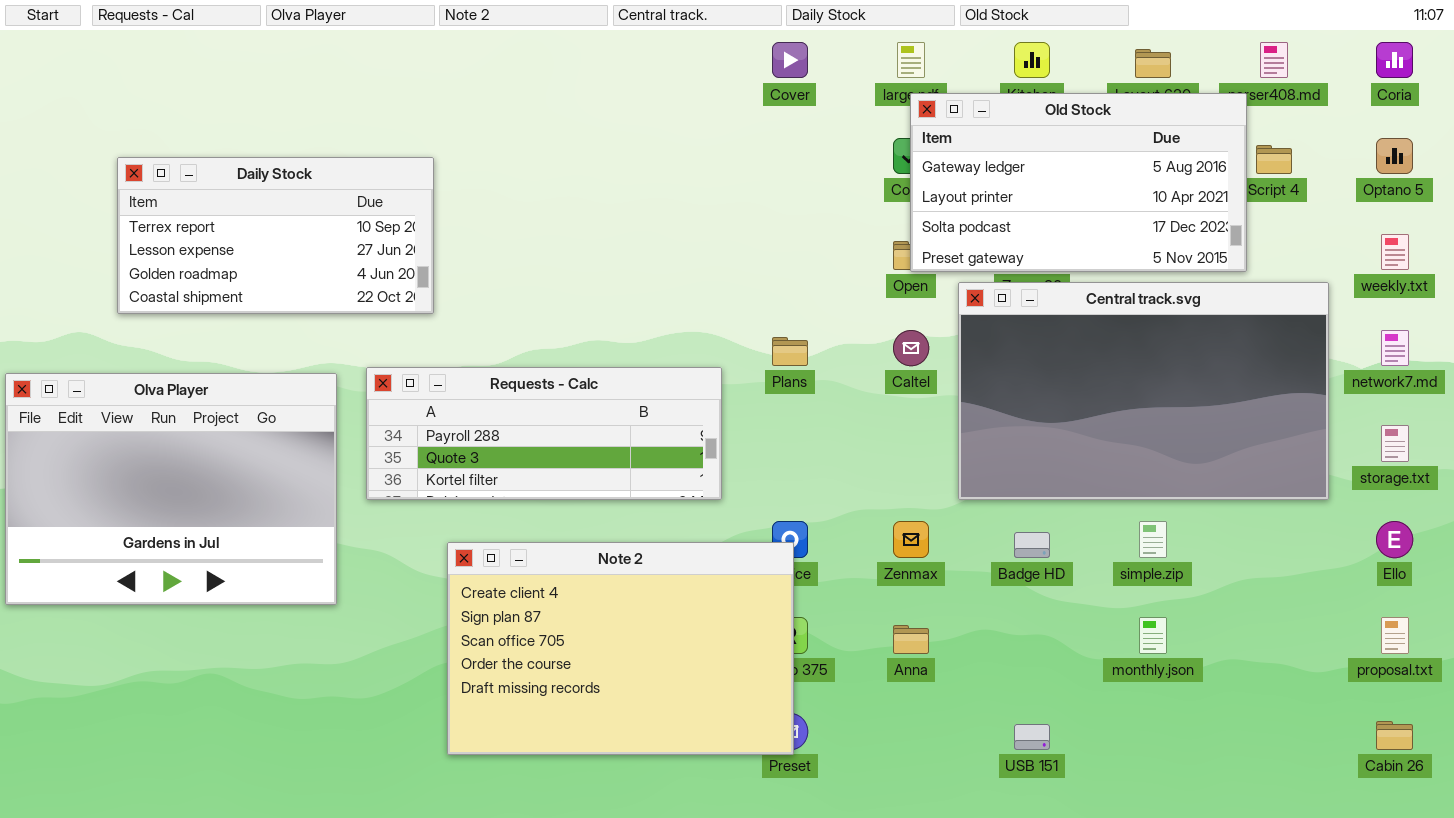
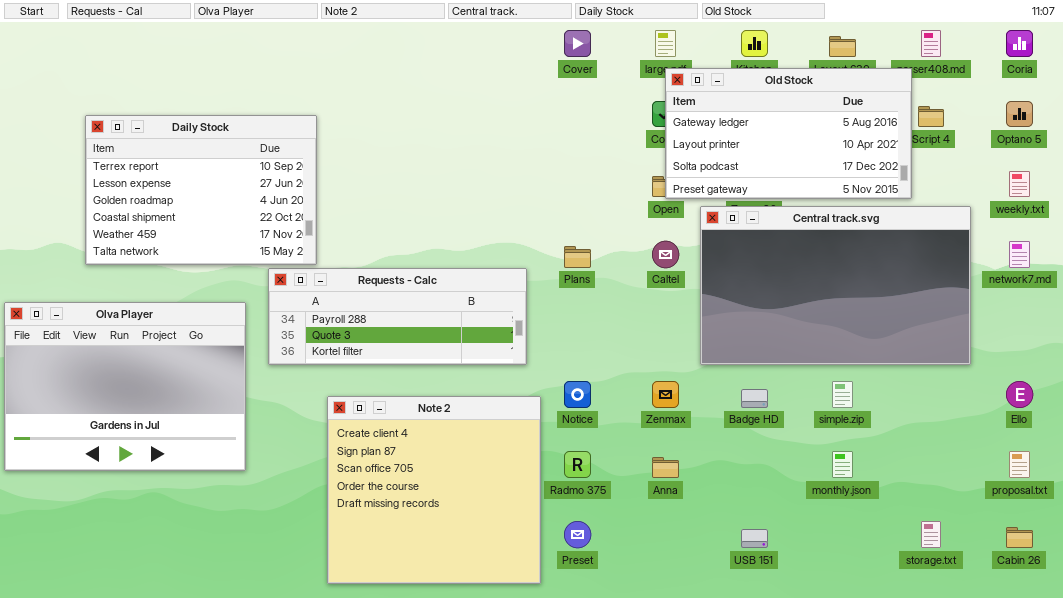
Daily Stock: [117,157,434,314] -> [85,115,317,265], resized
Olva Player: [5,373,337,605] -> [4,302,246,471], moved
storage.txt: [1381,425,1409,462] -> [921,521,941,548], moved
Note 2: [447,542,794,755] -> [327,396,541,584], resized

